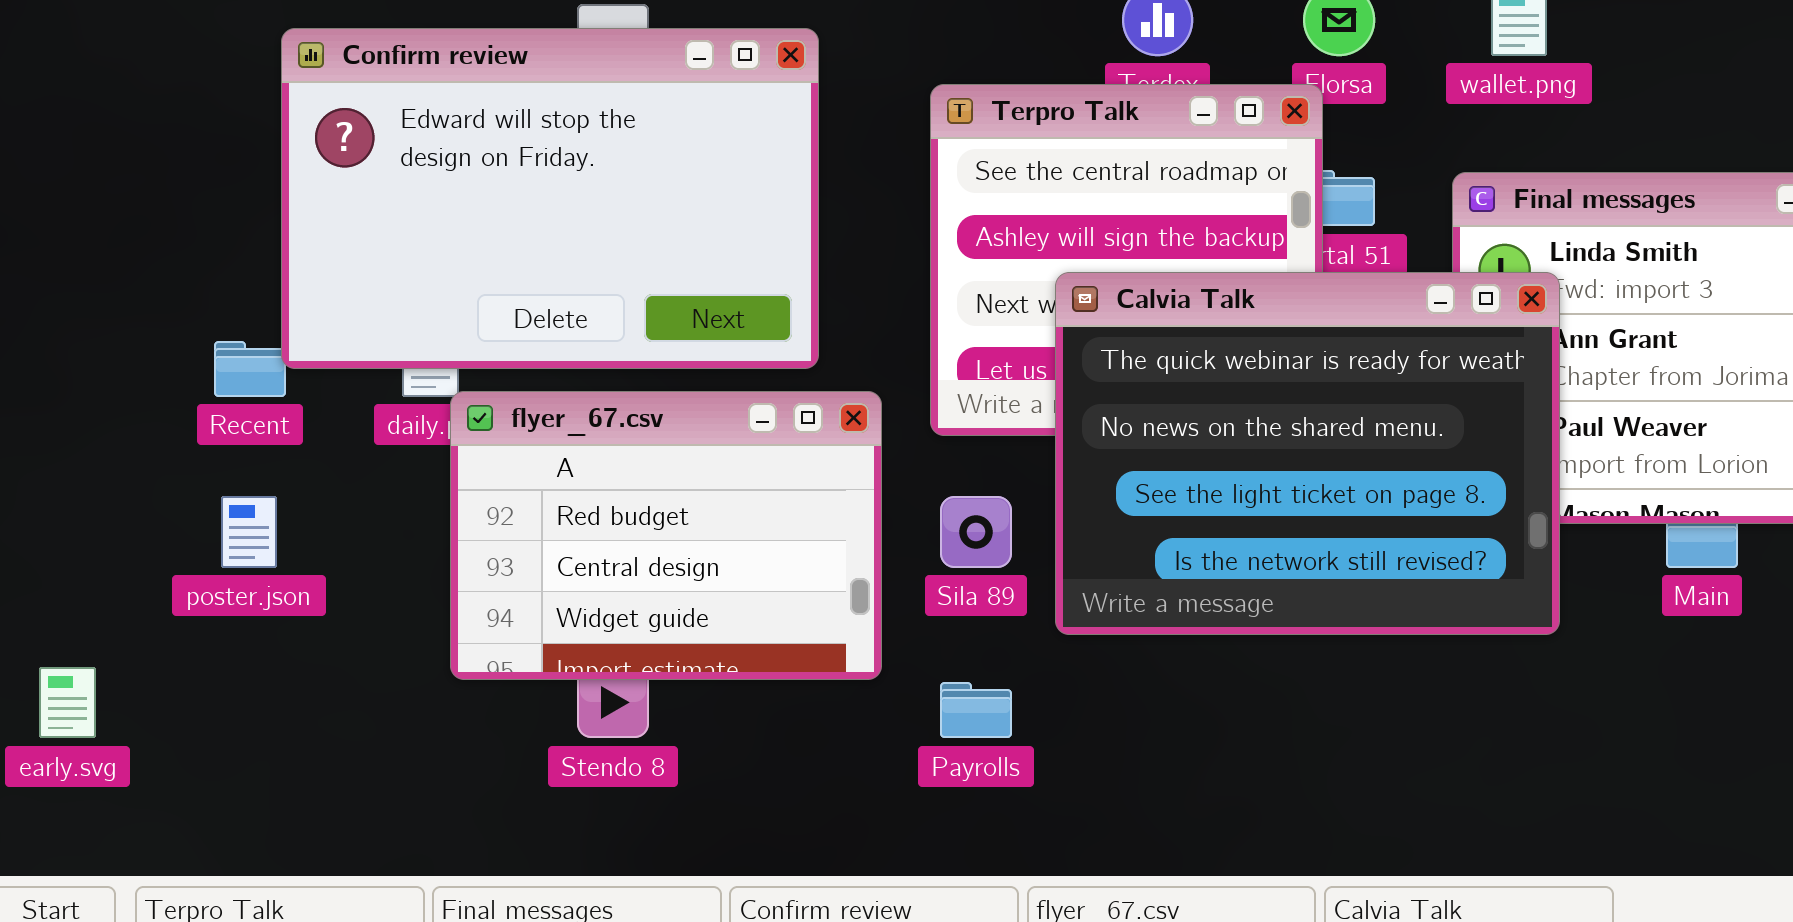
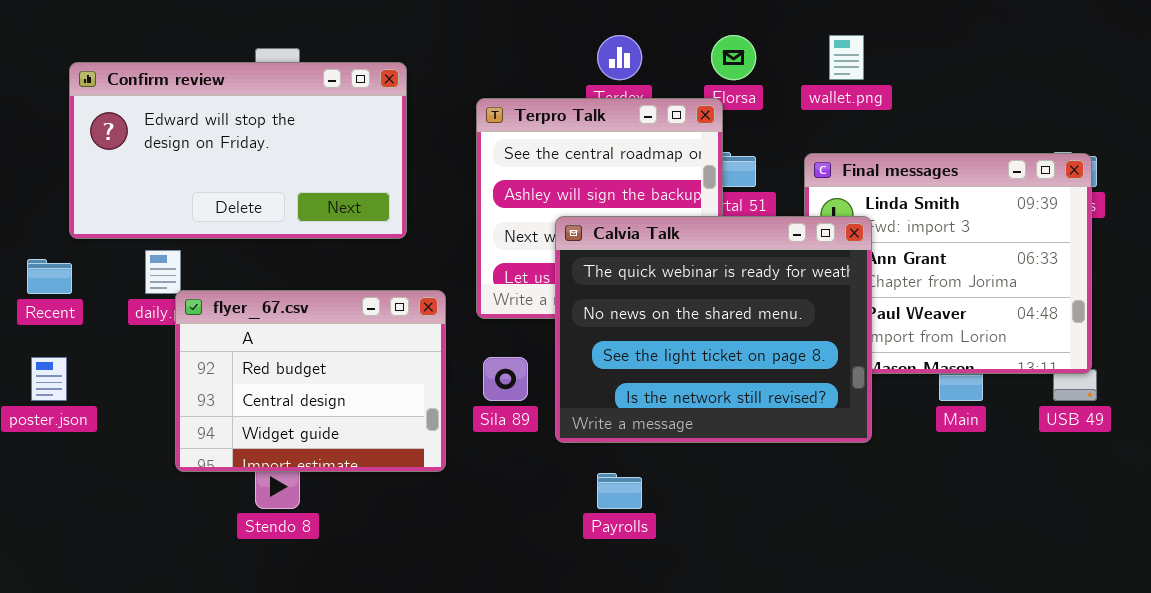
Confirm review: [281,28,819,369] -> [69,62,407,239], resized
Payrolls: [940,682,1012,738] -> [597,473,642,509], moved

